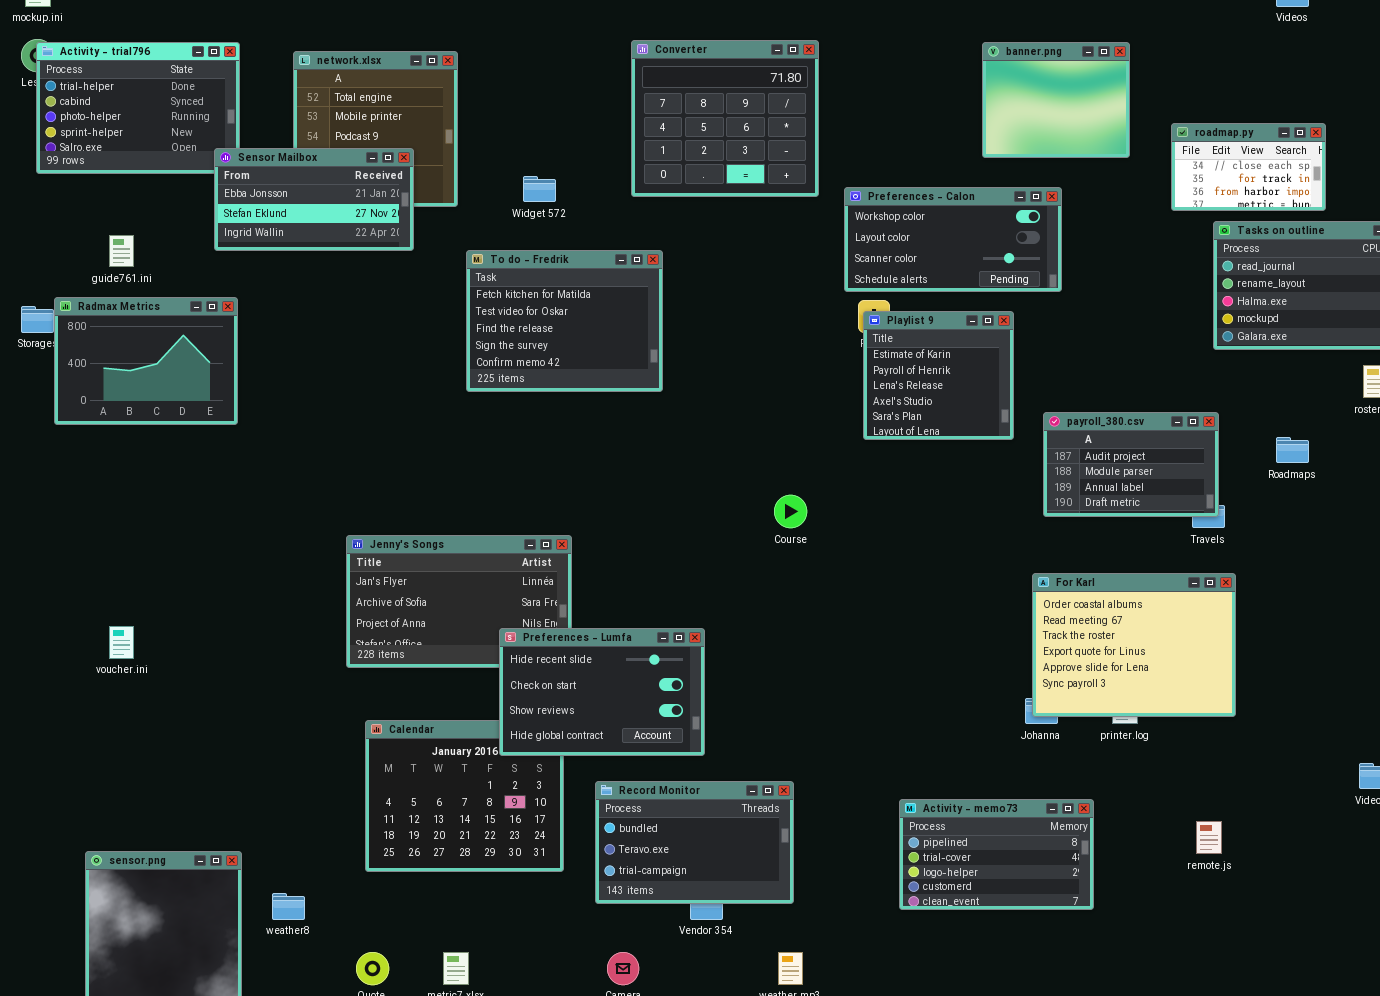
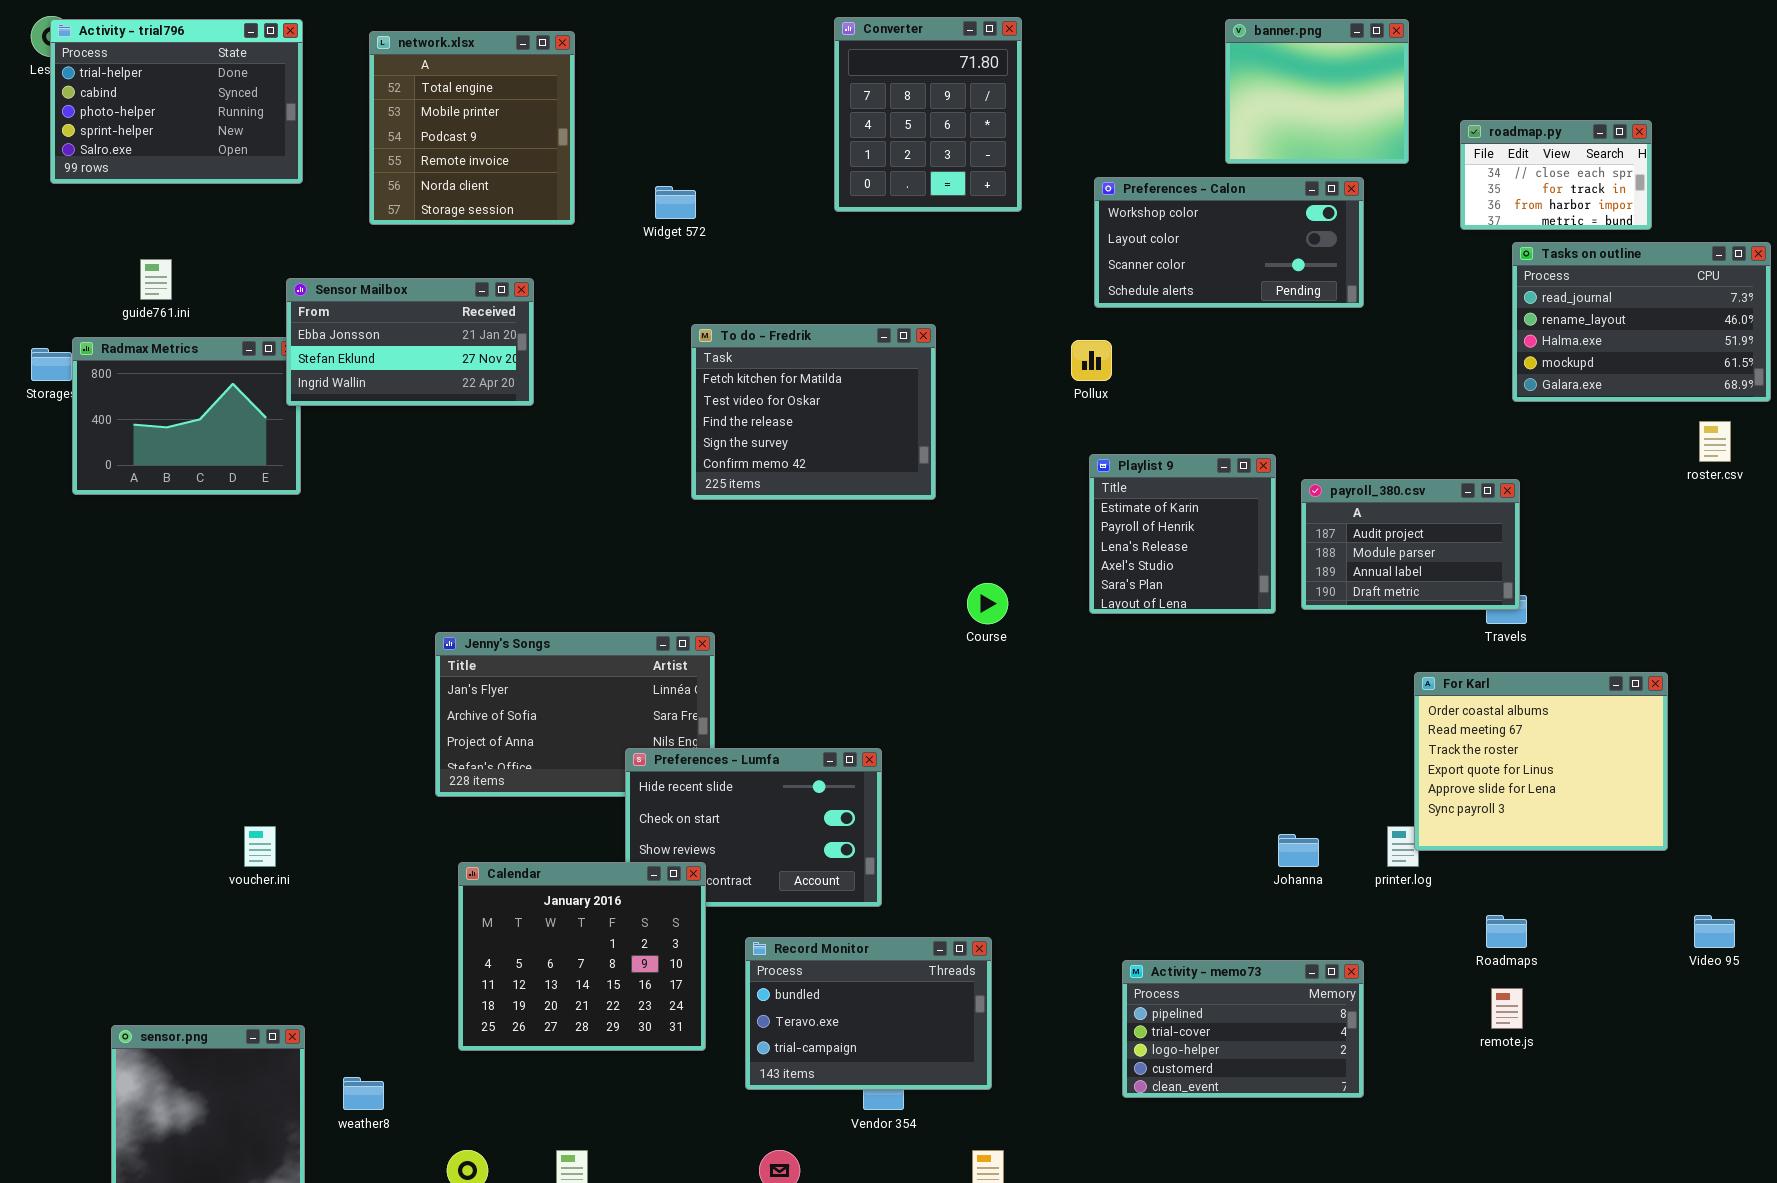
Converter: [631,40,819,197] -> [834,17,1022,212], resized
Sensor Mailbox: [214,148,414,251] -> [286,278,534,406], moved
Preferences - Calon: [844,187,1062,292] -> [1094,177,1364,308], moved
To do - Fredrik: [466,250,663,392] -> [691,324,936,500], moved
Playlist 9: [863,311,1014,440] -> [1089,454,1276,614], moved
Roadmaps: [1276,437,1309,463] -> [1486,915,1527,948], moved
For Karl: [1032,573,1236,717] -> [1414,672,1668,851], moved
voucher.ini: [109,626,134,659] -> [244,826,276,867], moved
Calendar: [365,720,564,872] -> [458,862,706,1051], raised

